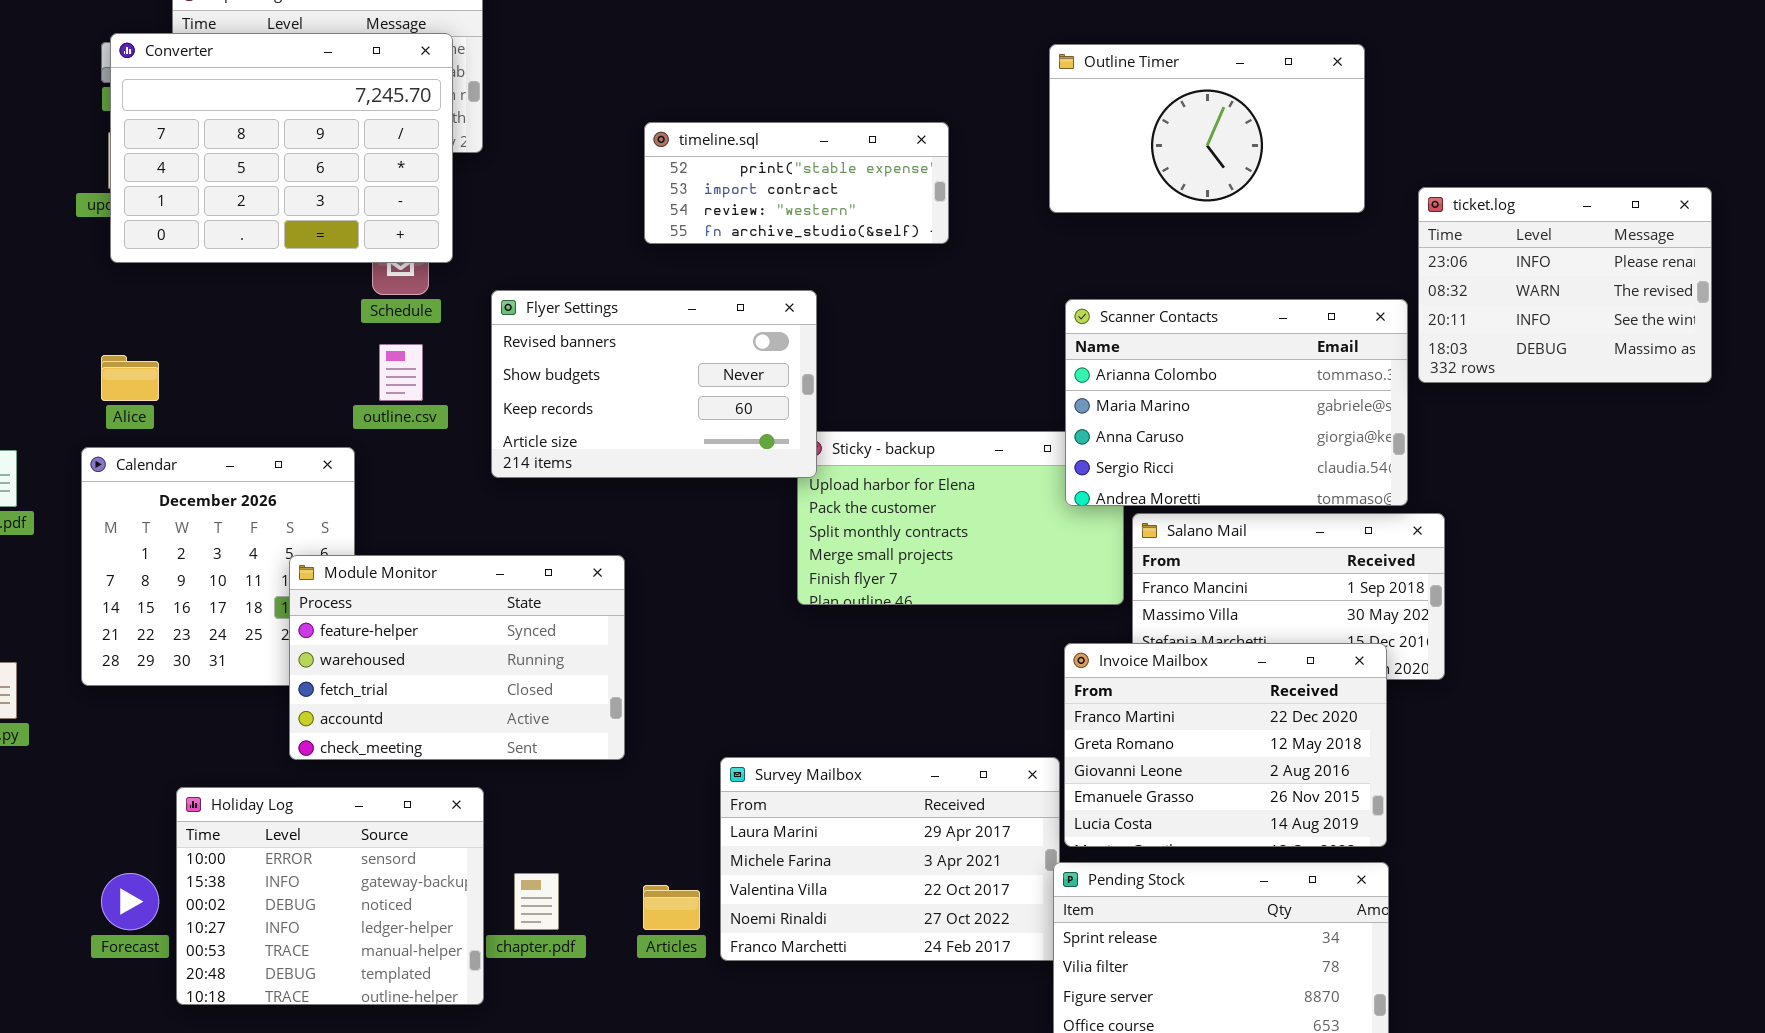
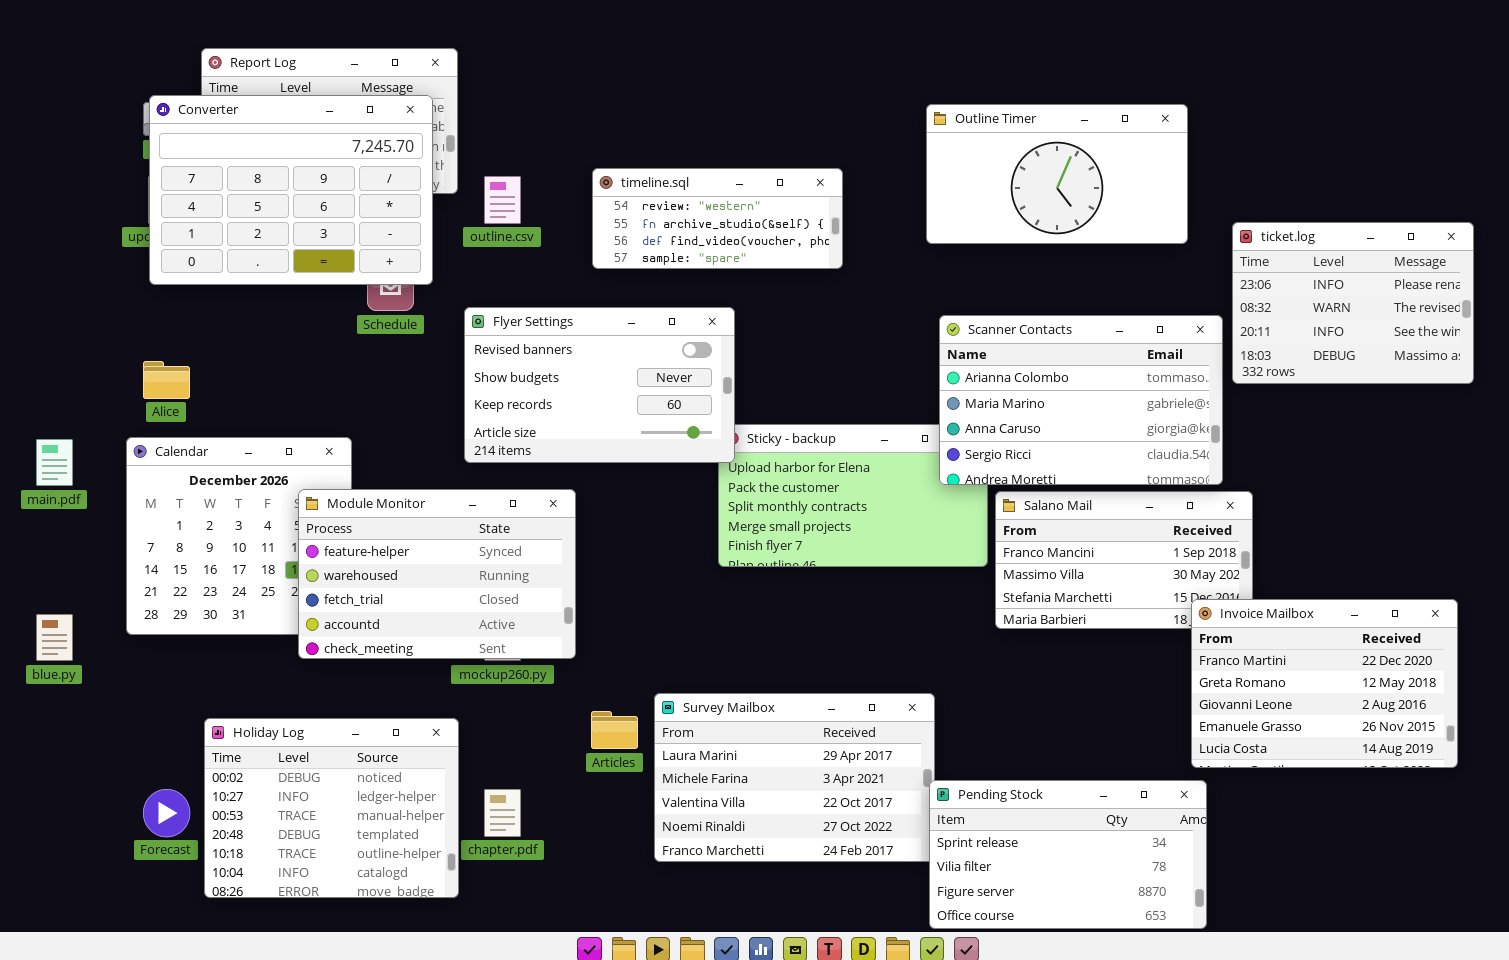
timeline.sql: [644,122,949,244] -> [592,168,843,269], scrolled down 2 rows
outline.csv: [379,344,423,401] -> [484,176,521,224], moved
Module Monitor: [289,555,625,760] -> [298,489,576,659], moved
Invoice Mailbox: [1064,643,1387,847] -> [1191,599,1458,768], moved
Holiday Log: [176,787,484,1005] -> [204,718,459,898], scrolled down 2 rows
Articles: [643,885,700,930] -> [591,711,638,749], moved

